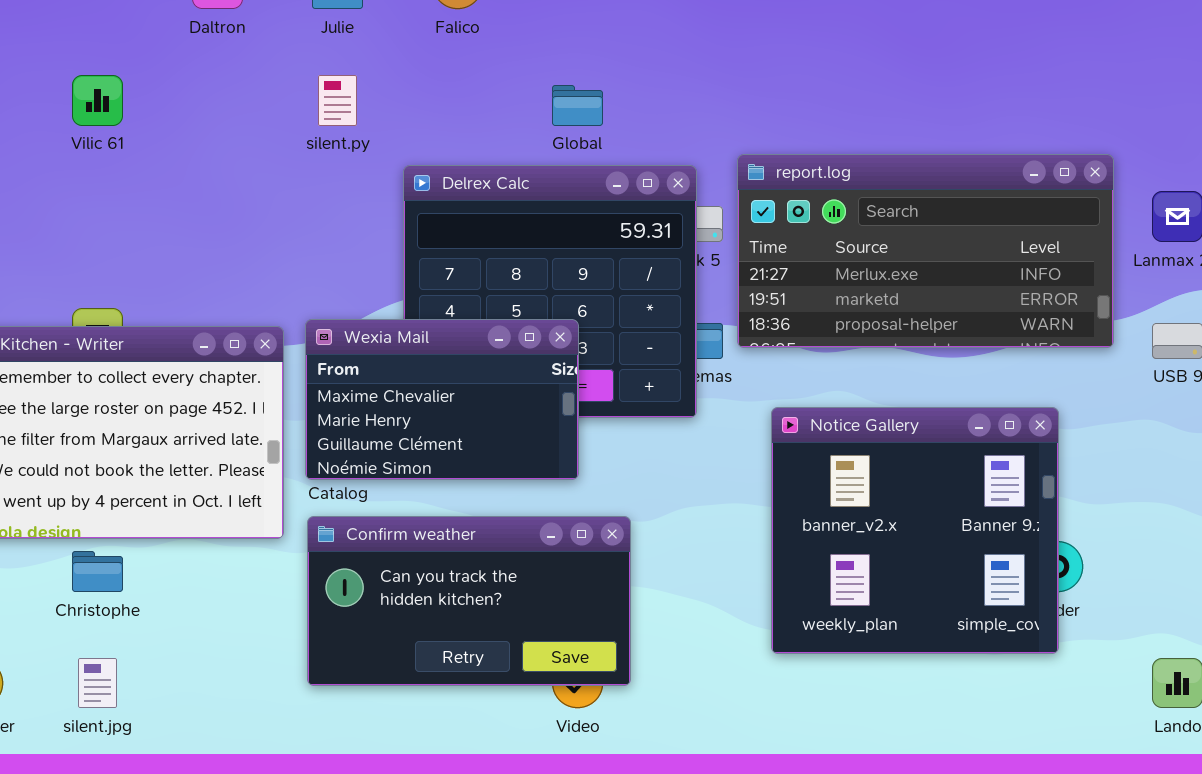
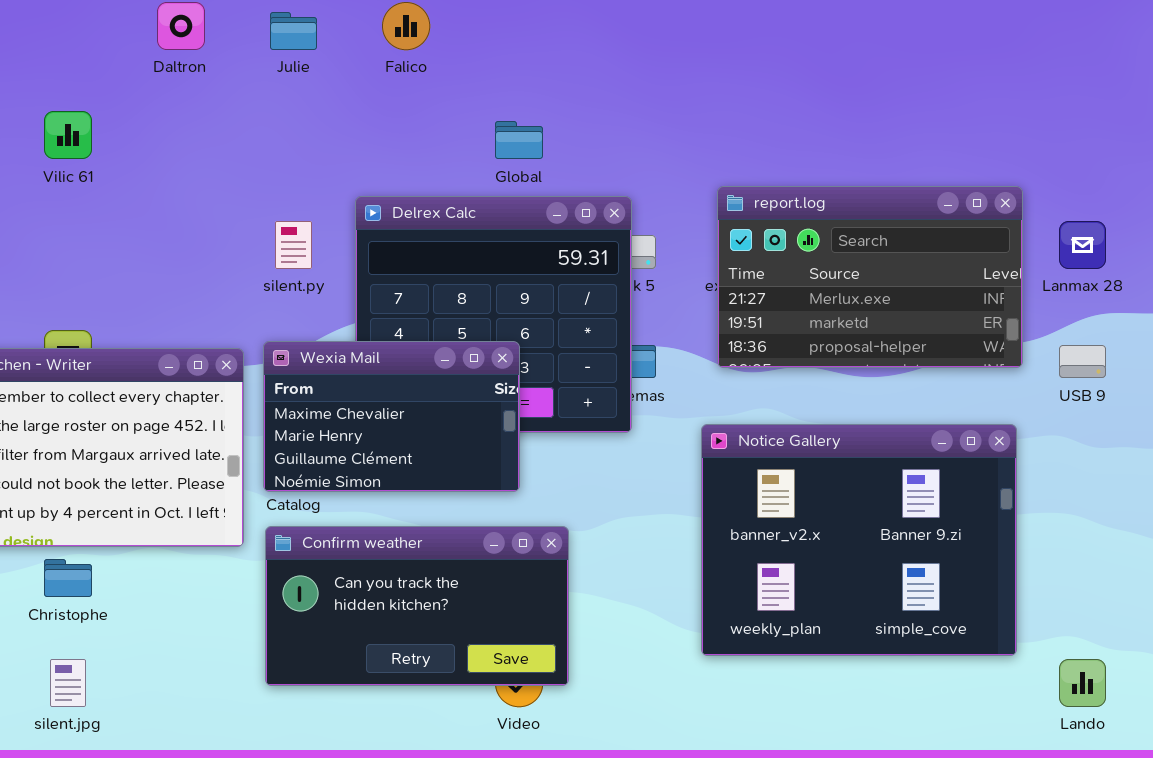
silent.py: [318,75,357,126] -> [275,221,312,269], moved
report.log: [737,154,1114,348] -> [717,186,1023,368], resized
Notice Gallery: [771,407,1059,654] -> [701,424,1017,656], resized

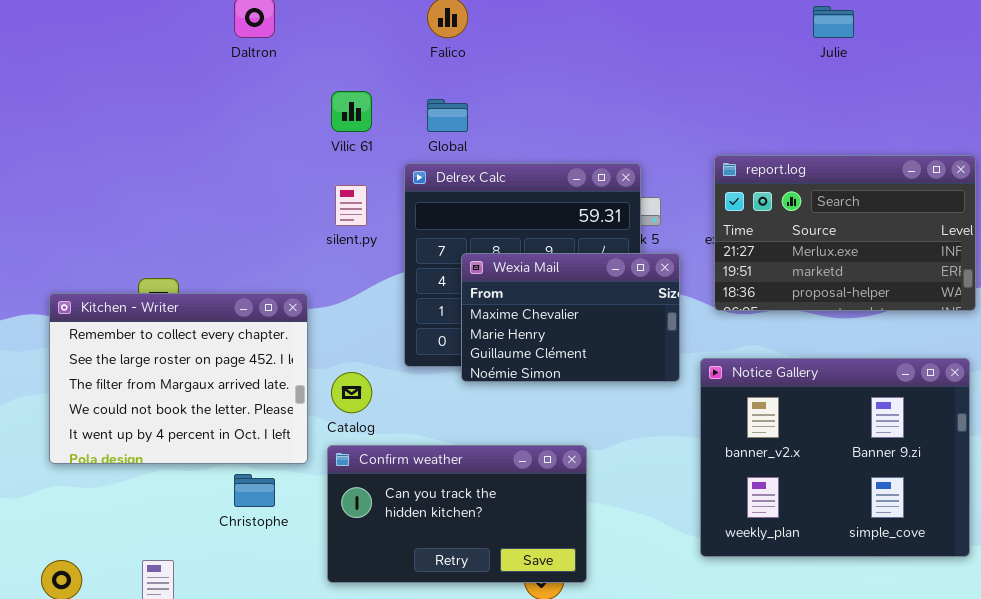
Julie: [270,12,317,50] -> [813,6,854,38], moved
Vilic 61: [44,111,92,159] -> [331,91,372,132], moved
Global: [495,121,543,159] -> [427,99,468,132], moved
Wexia Mail: [263,341,520,492] -> [461,253,680,382], moved
Christophe: [44,559,92,597] -> [234,474,275,507], moved

